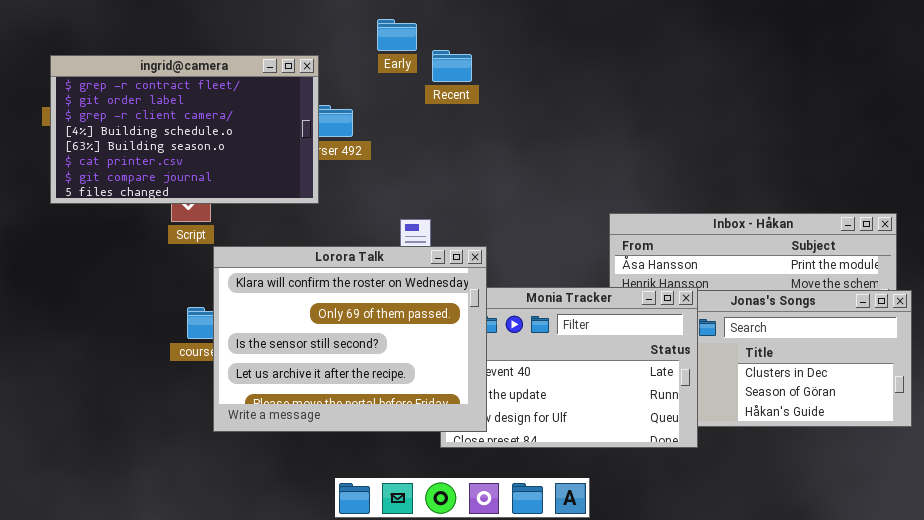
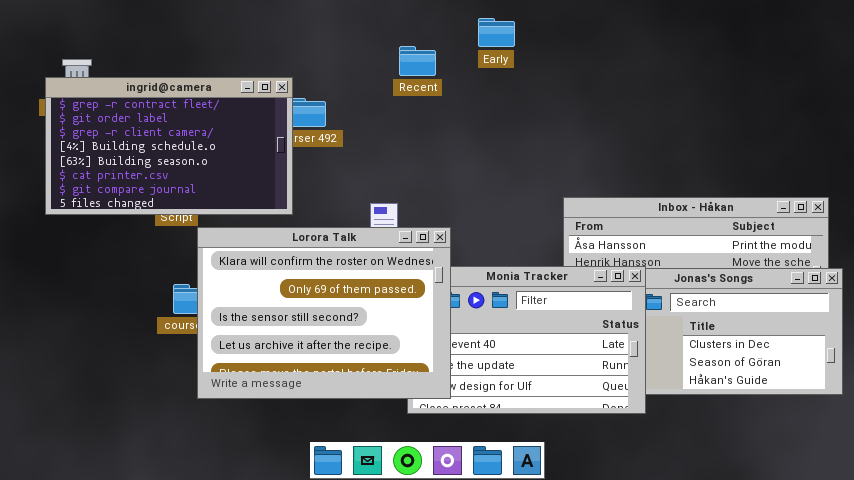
Early: [377,19,417,51] -> [478,18,515,47], moved
ingrid@camera: [50,55,319,204] -> [45,77,293,215], moved

